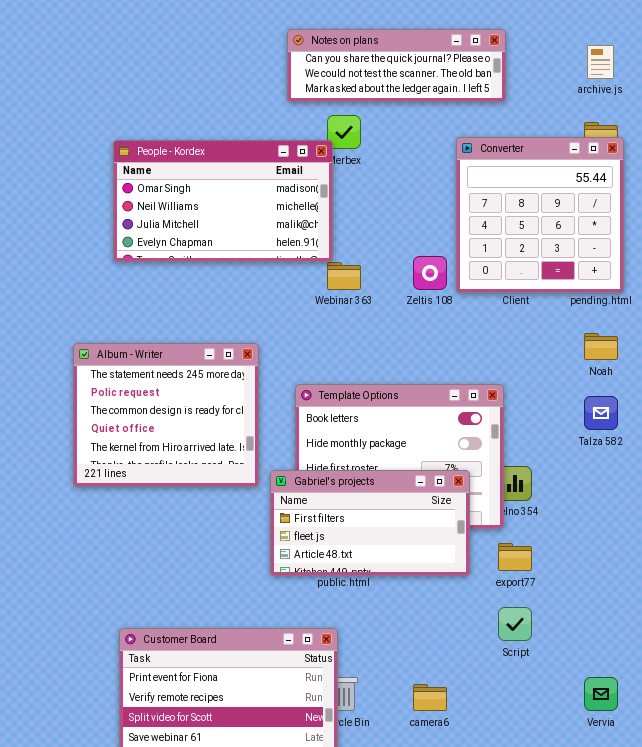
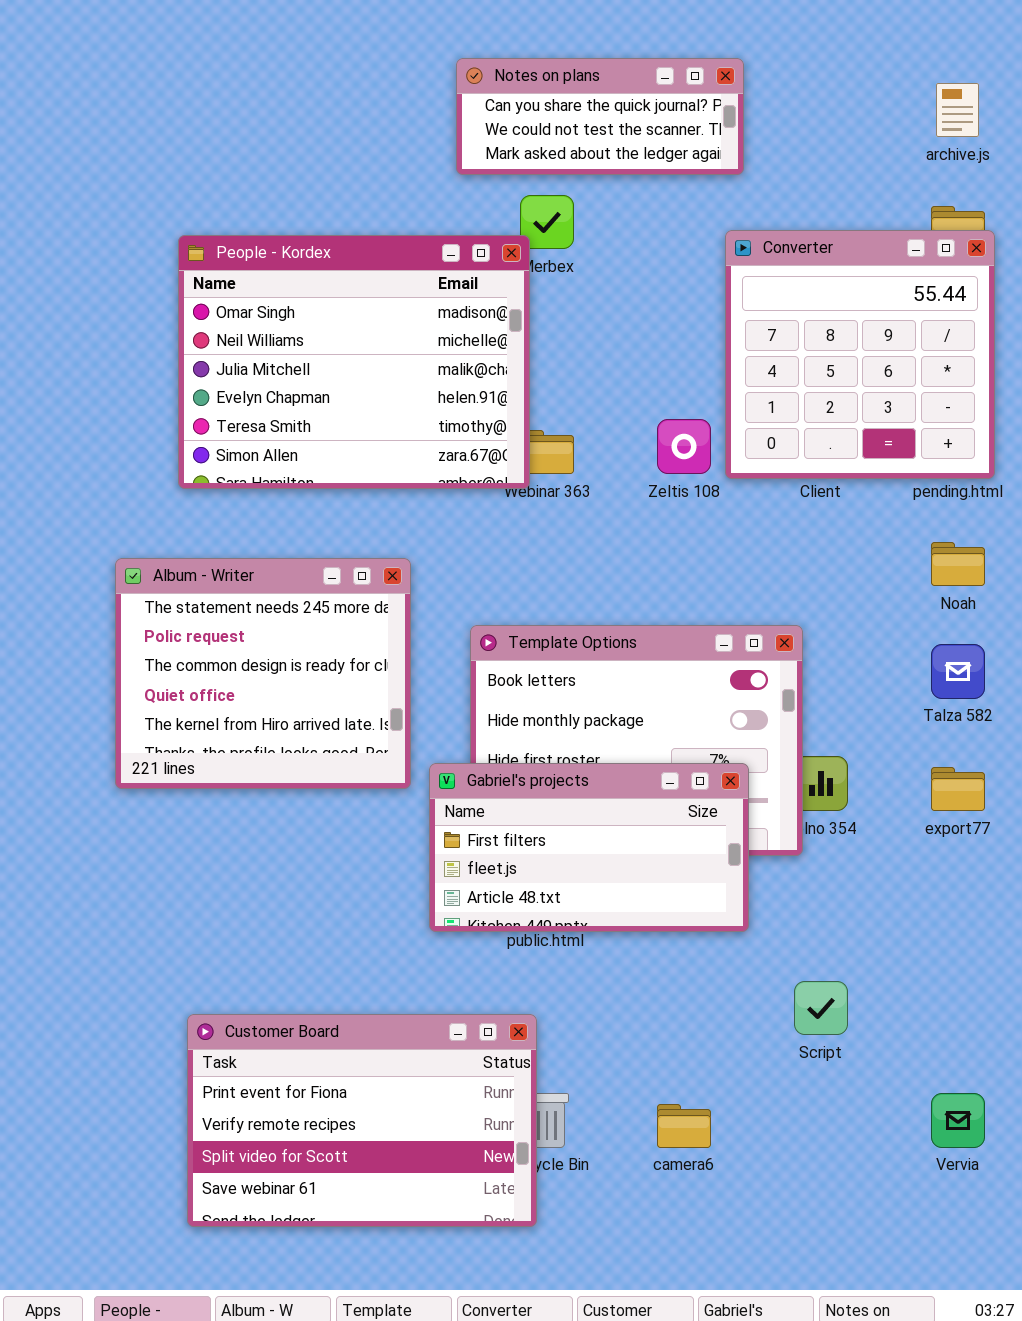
Notes on plans: [287,29,506,102] -> [456,58,744,175], resized
People - Kordex: [113,140,333,262] -> [178,235,530,489], resized
export77: [498,543,532,571] -> [931,767,985,811], moved

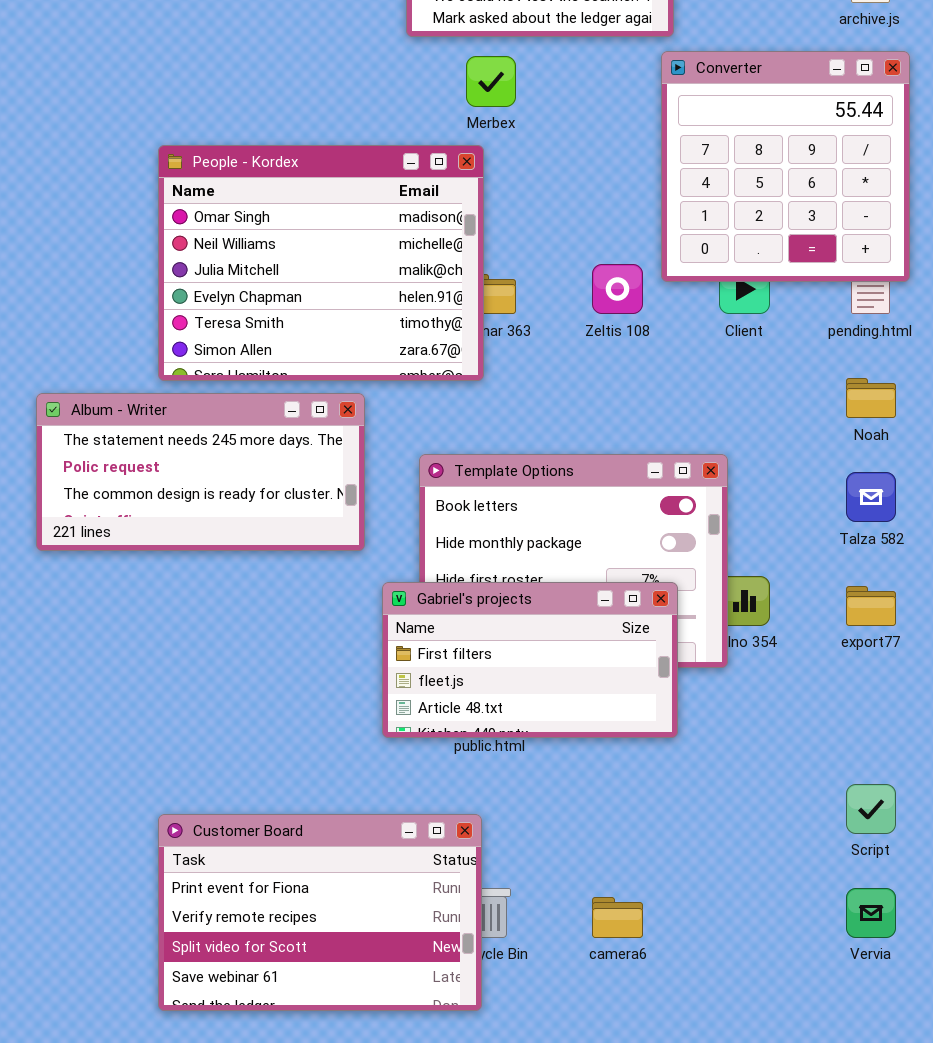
Converter: [725,230,995,479] -> [661,51,910,282], moved
People - Kordex: [178,235,530,489] -> [158,145,484,381], moved
Album - Writer: [115,558,411,789] -> [36,393,365,551], resized
Script: [794,981,848,1035] -> [846,784,896,834], moved

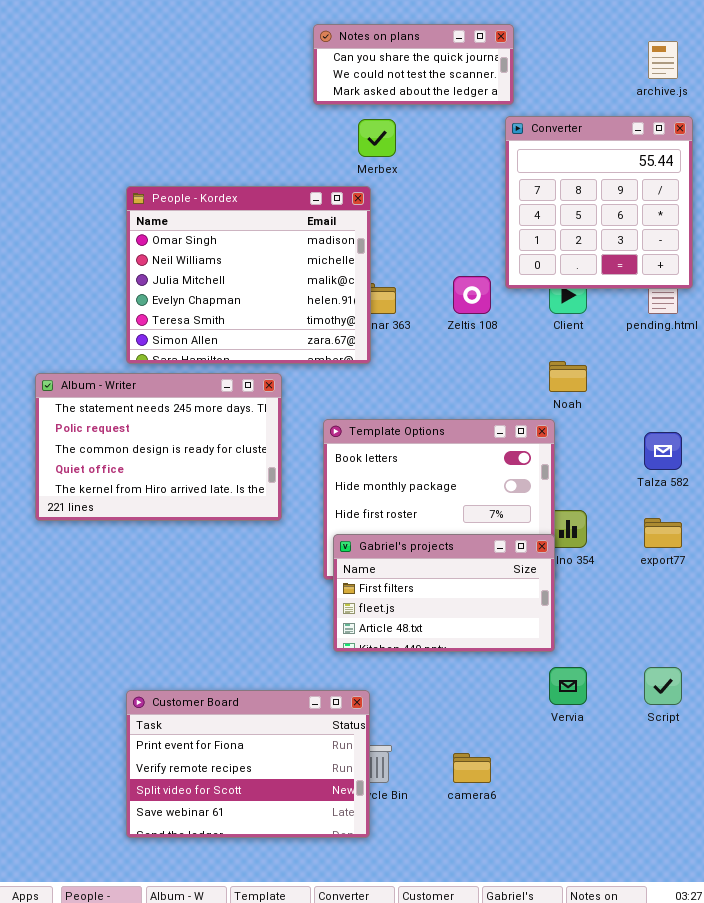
Noah: [846,378,896,418] -> [549,361,587,392], moved
Album - Writer: [36,393,365,551] -> [35,373,282,521], resized
Gabriel's projects: [382,582,678,738] -> [333,534,555,652], moved
Vervia: [846,888,896,938] -> [549,667,587,705], moved

